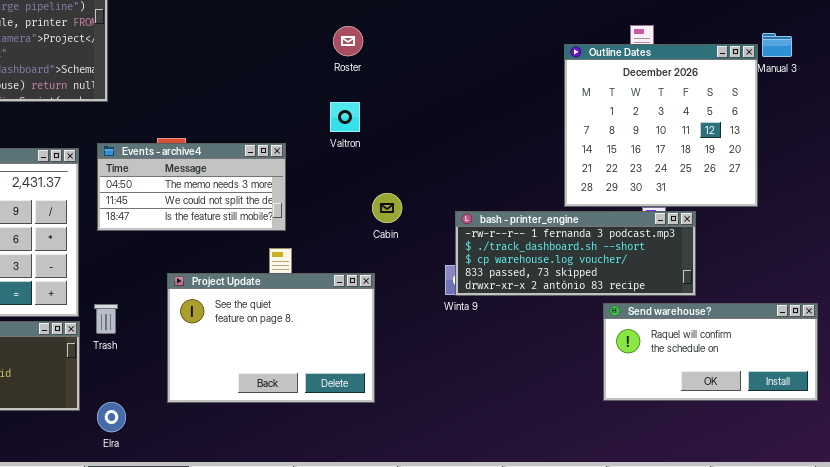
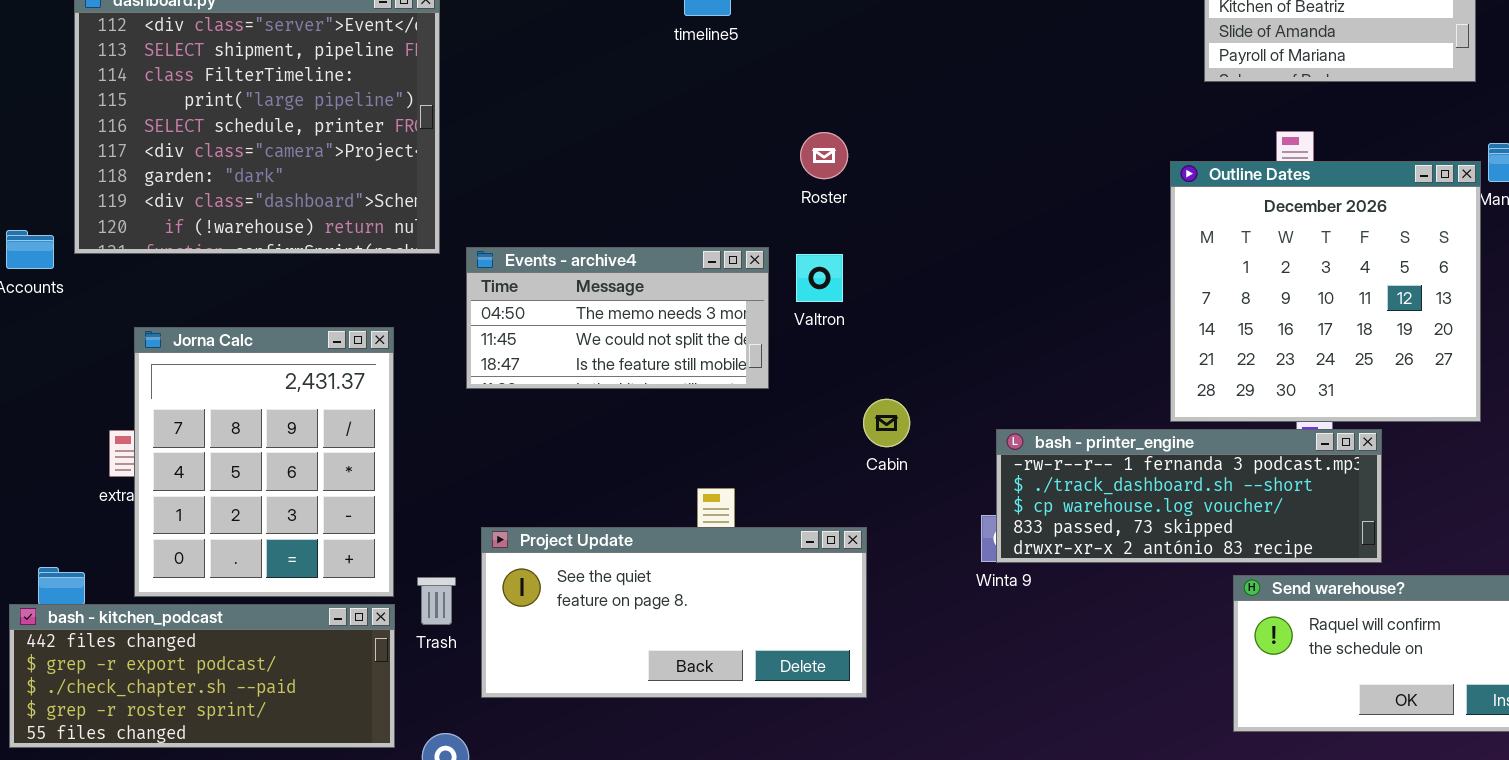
Events - archive4: [97,143,286,231] -> [466,247,769,389], moved
Project Update: [167,273,375,403] -> [481,527,867,698], resized

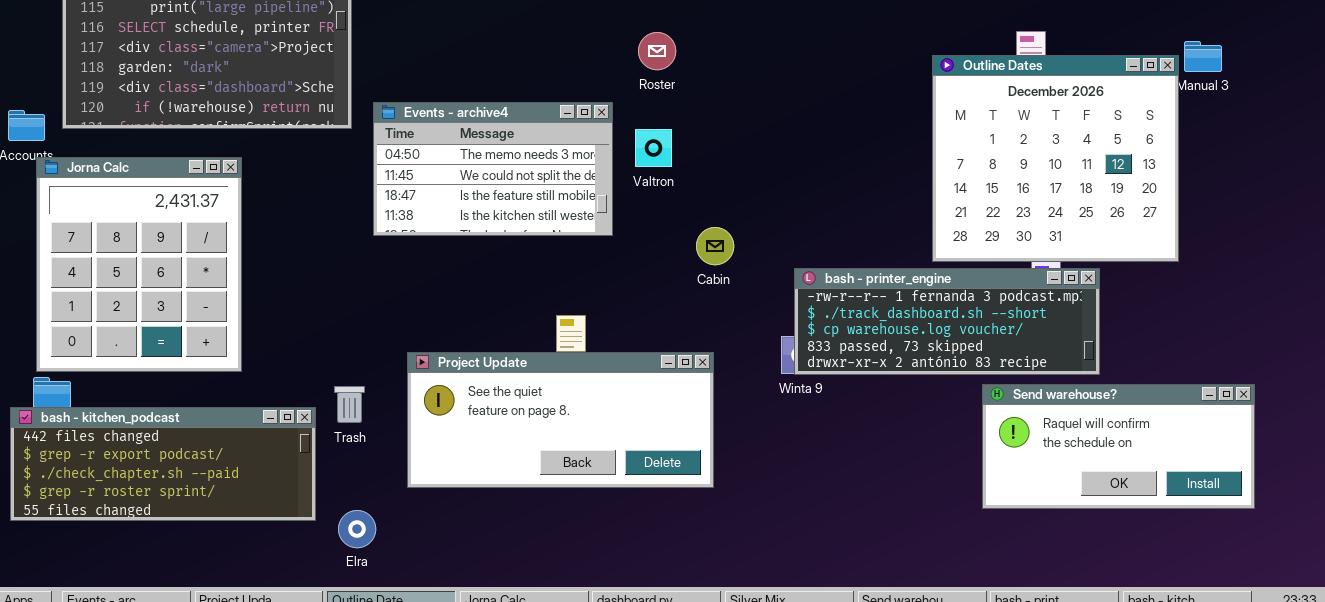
Events - archive4: [466,247,769,389] -> [373,102,613,236], resized
Jorna Calc: [134,327,394,597] -> [36,157,242,372], moved
Cabin: [863,399,910,447] -> [696,227,734,265], moved
Project Update: [481,527,867,698] -> [407,352,714,488], moved

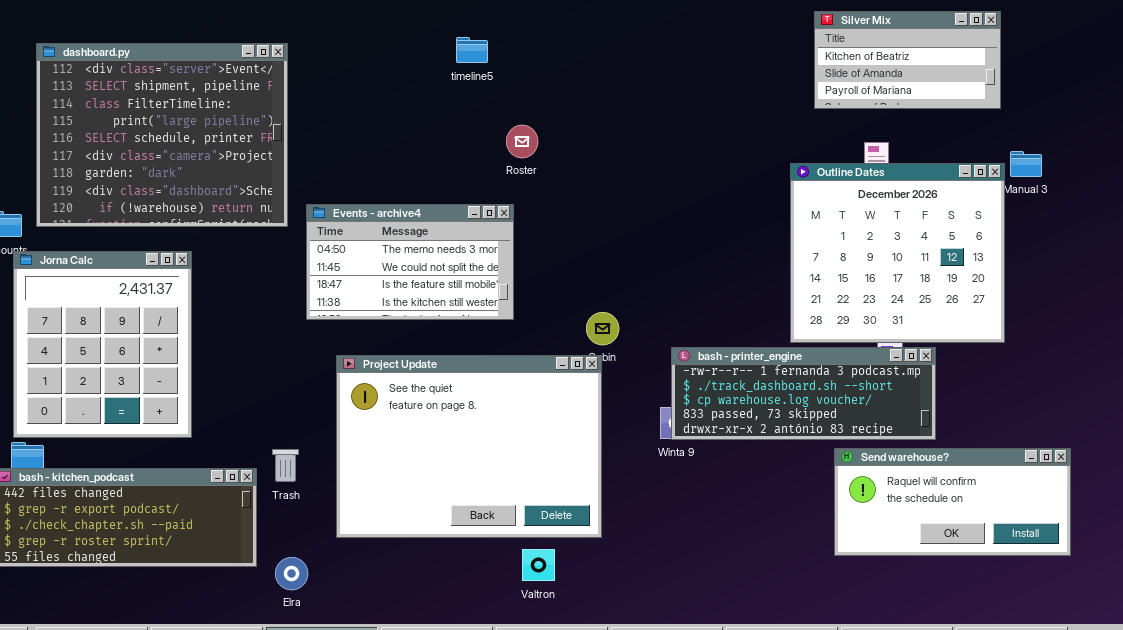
Roster: [638,32,676,70] -> [506,125,538,158], moved
Valtron: [635,129,672,167] -> [522,549,555,581], moved
Project Update: [407,352,714,488] -> [336,355,602,538], resized

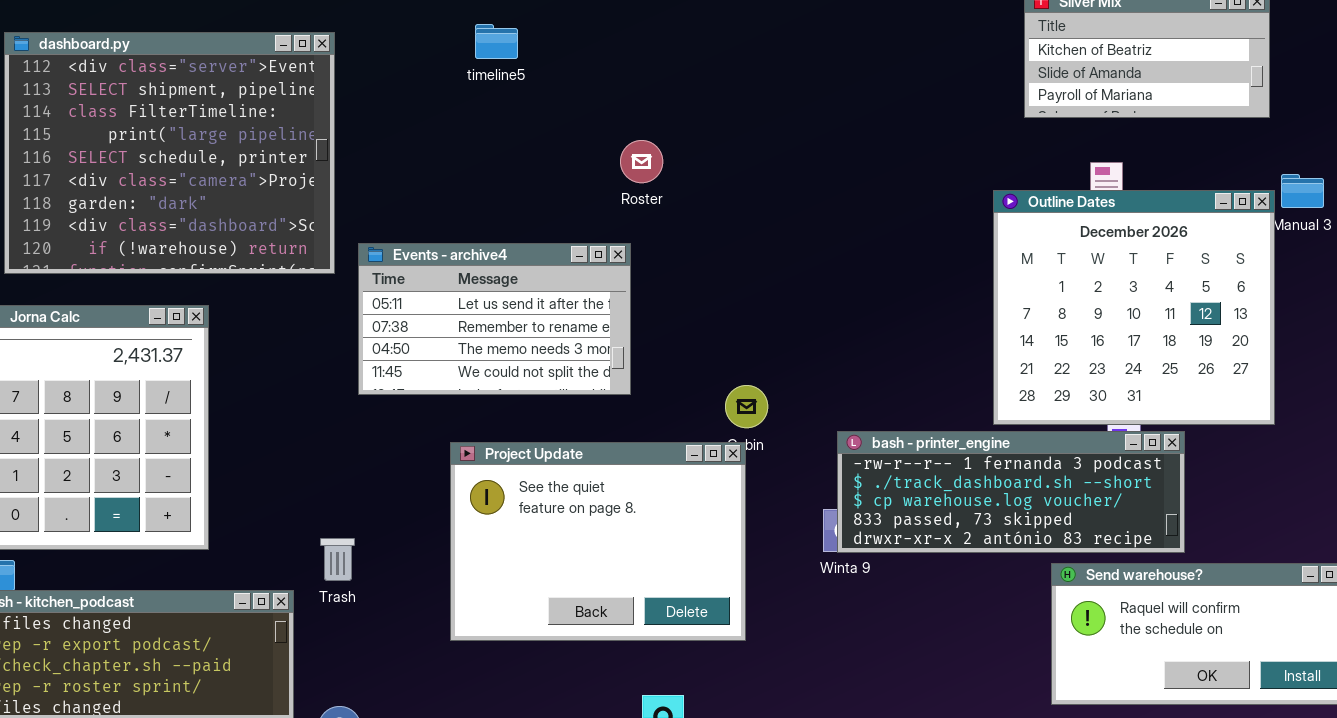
timeline5: [456,37,488,63] -> [475,24,518,59], moved
Events - archive4: [306,204,514,320] -> [358,243,631,395], scrolled up 2 rows
Project Update: [336,355,602,538] -> [450,442,746,641], resized
Trash: [272,449,299,482] -> [320,538,355,581], moved

